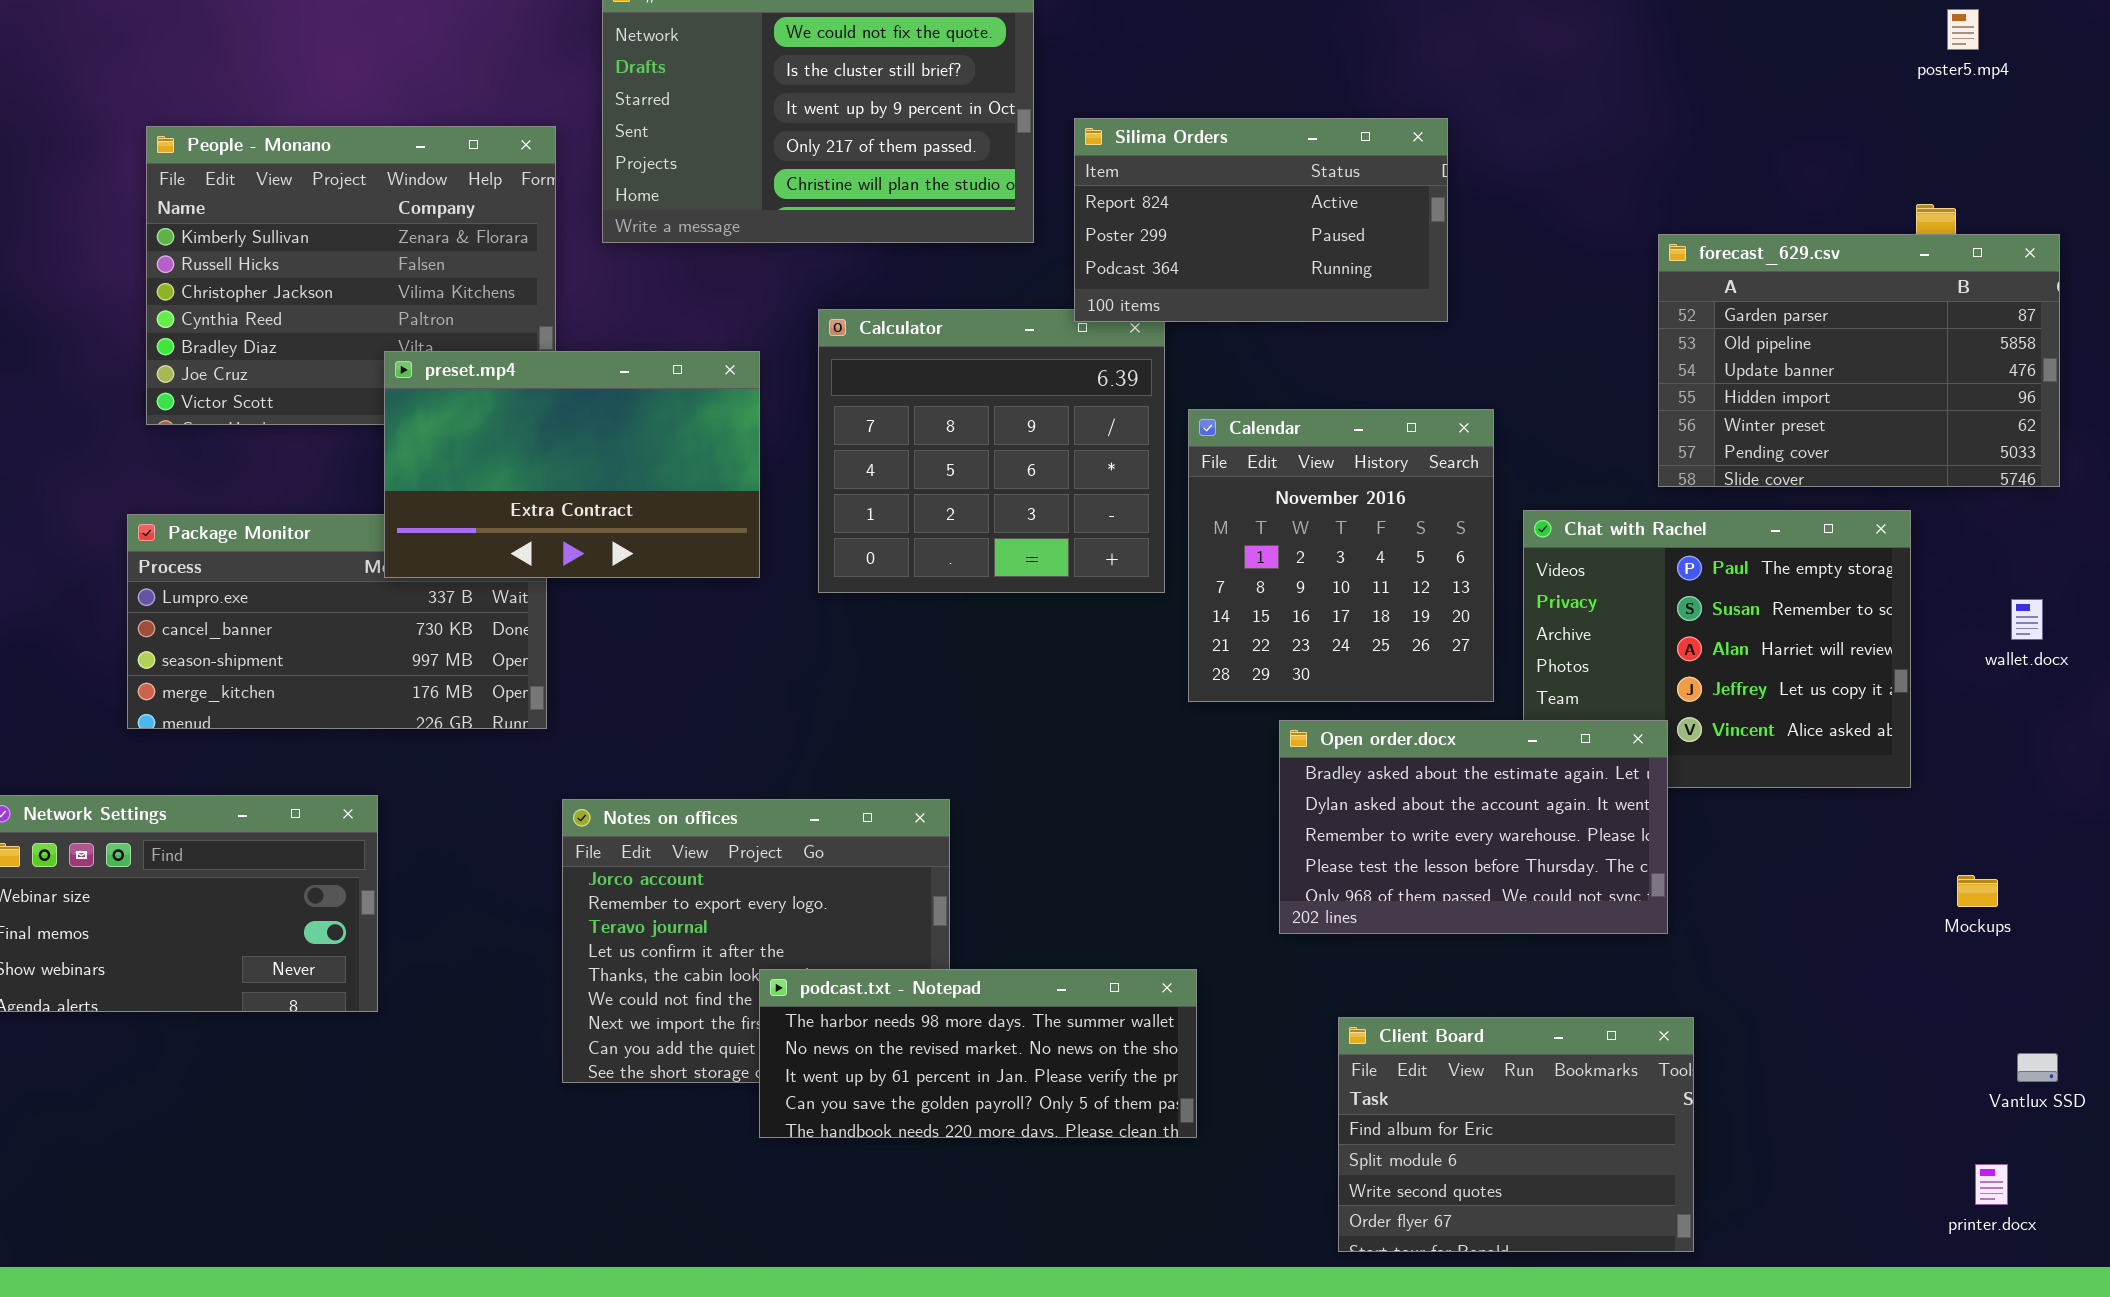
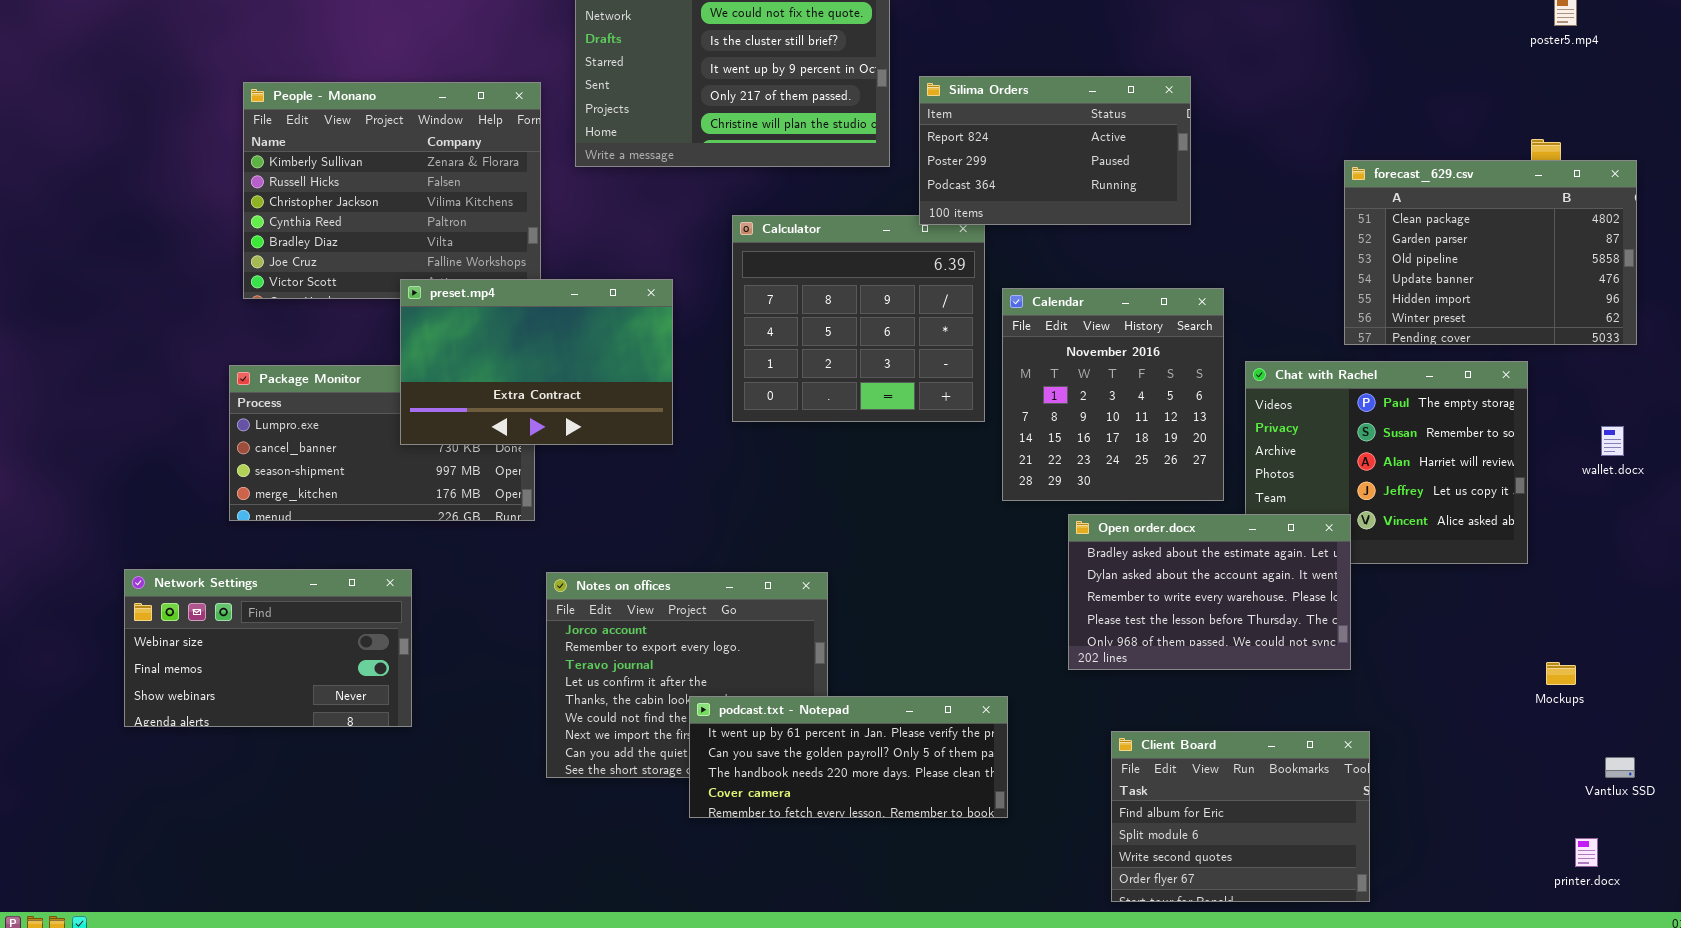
forecast_629.csv: [1658,234,2060,487] -> [1344,160,1637,345], scrolled up 1 row
preset.mp4: [384,351,760,578] -> [400,279,673,445], moved
Mockups: [1957,875,1998,907] -> [1546,662,1576,685], moved
podcast.txt - Notepad: [759,969,1197,1138] -> [689,696,1008,818], scrolled down 2 rows

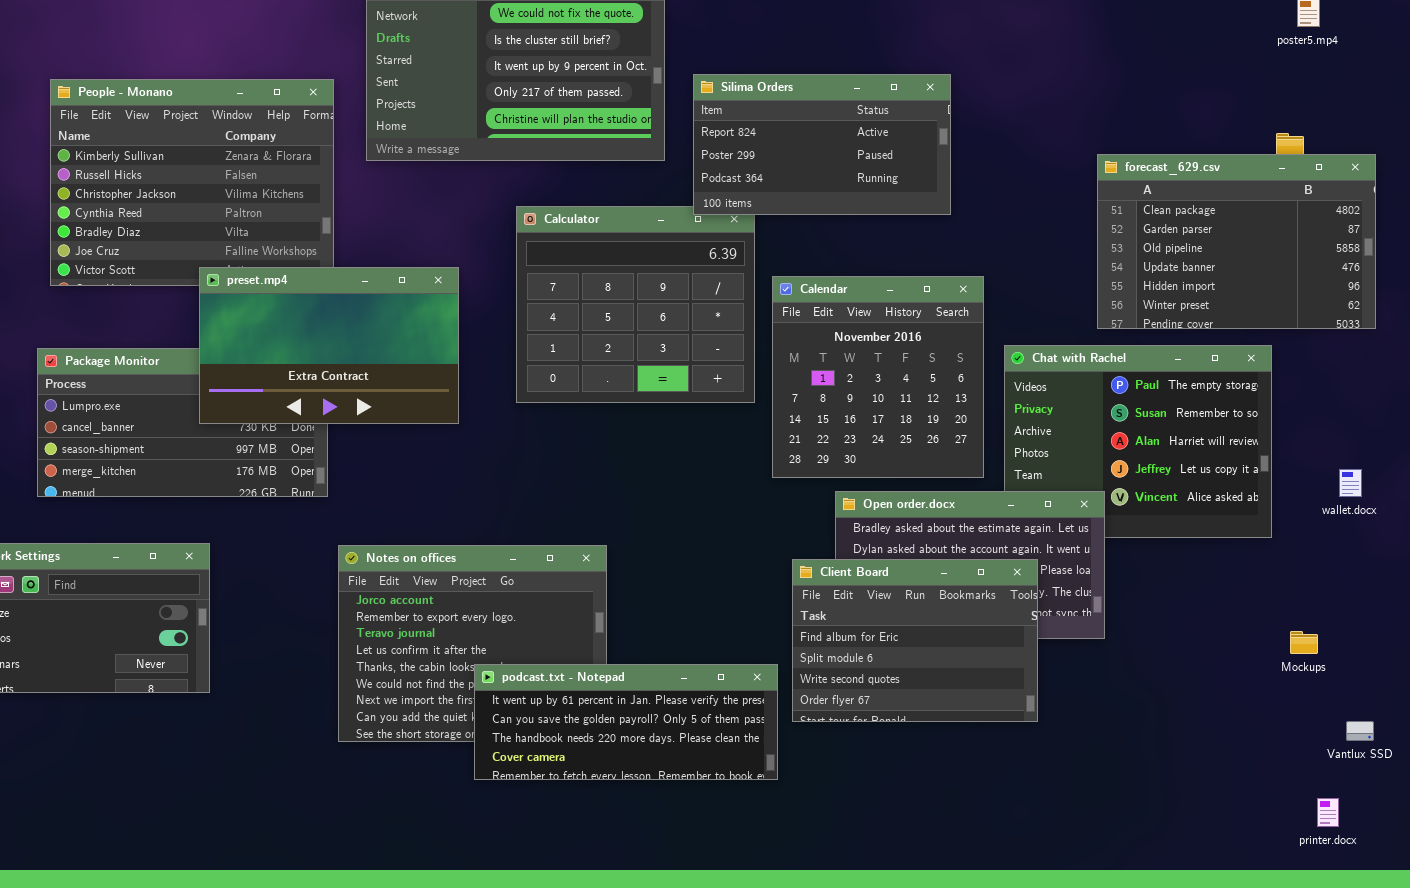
wallet.docx: [1601,426,1624,456] -> [1339,469,1362,497], moved
Client Board: [1111,731,1370,902] -> [792,559,1038,722], moved

